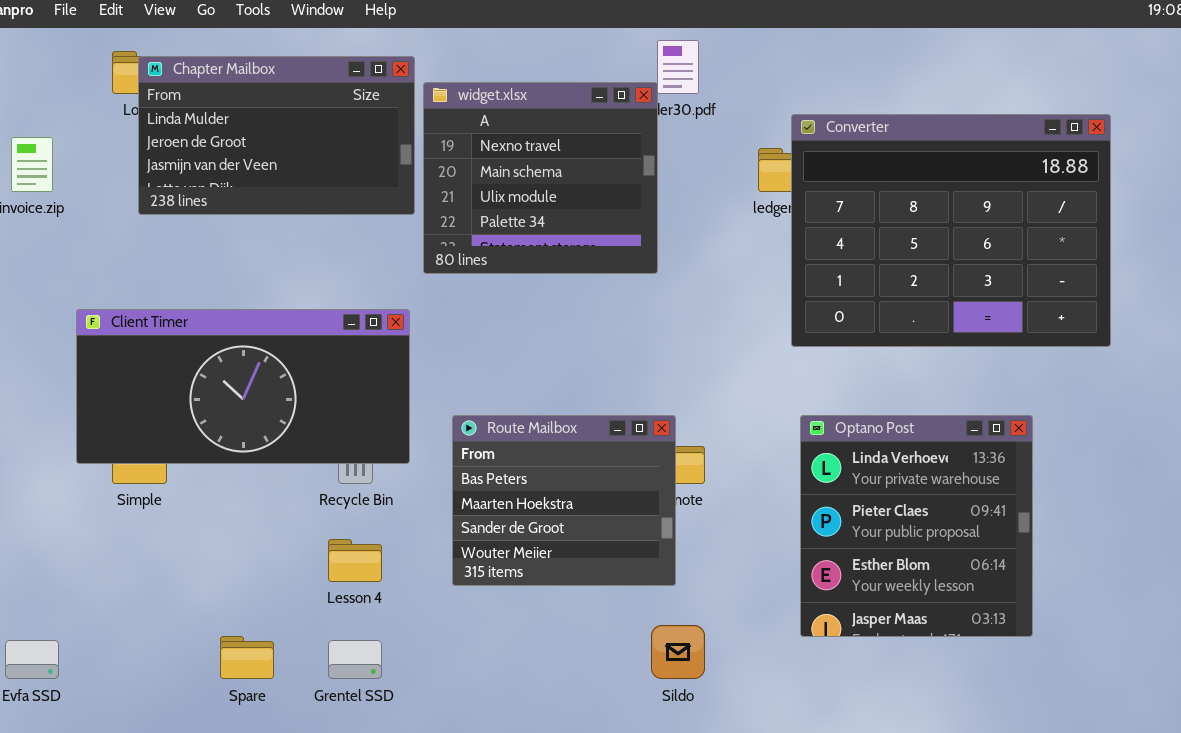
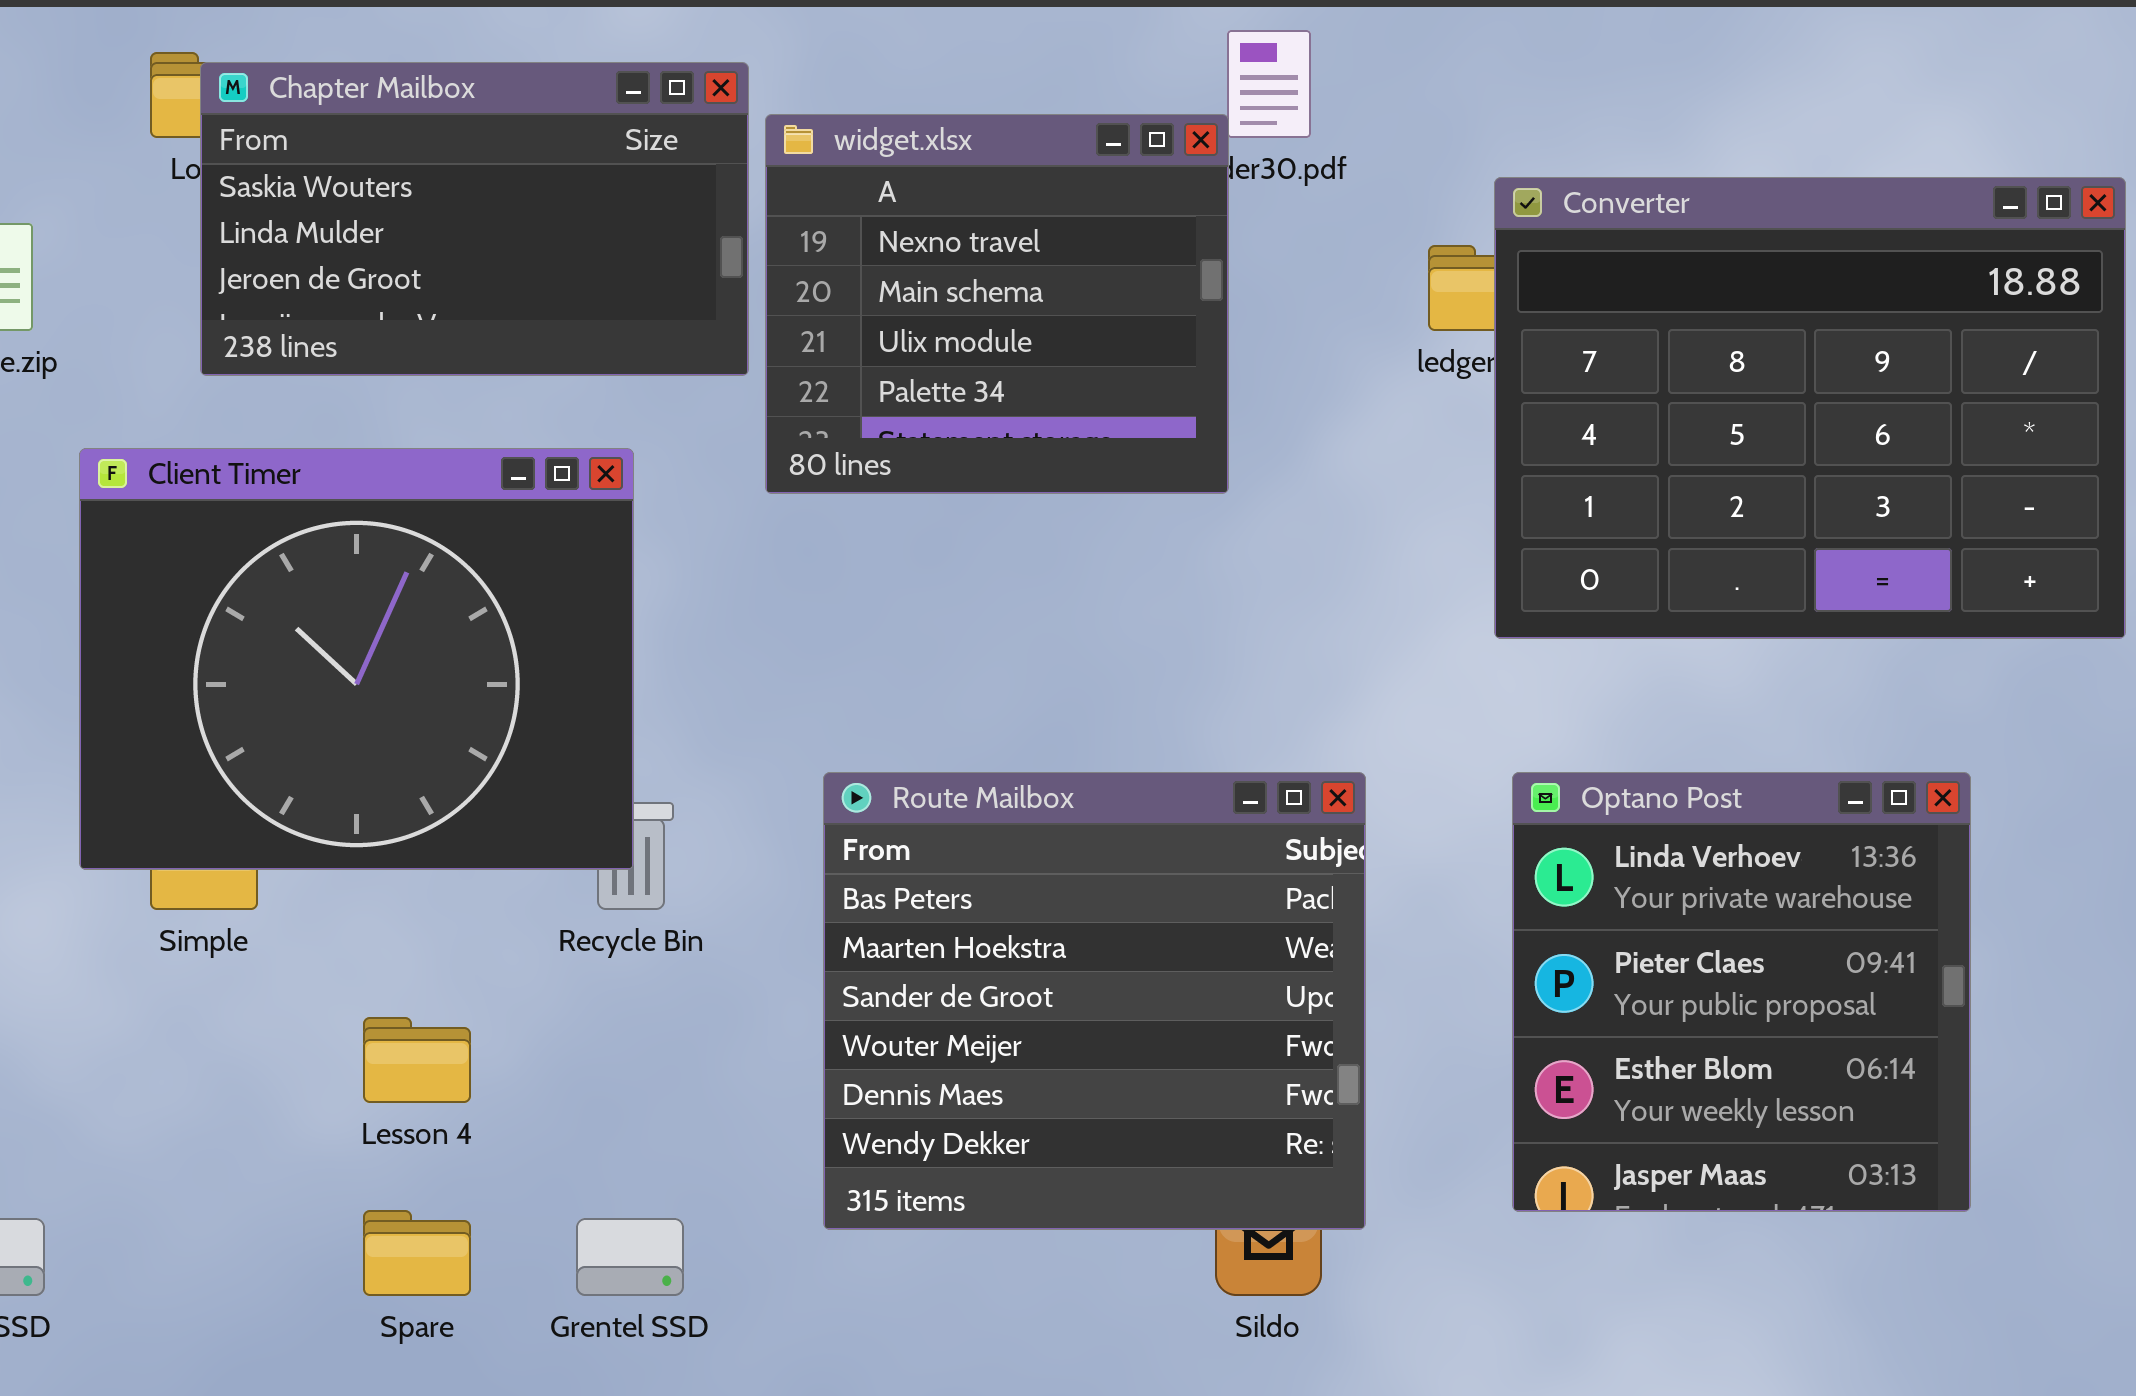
Chapter Mailbox: [138,56,415,215] -> [200,62,749,376], scrolled up 1 row
Client Timer: [76,309,410,464] -> [79,448,634,870], resized
Route Mailbox: [452,415,676,586] -> [823,772,1366,1230], resized
Lesson 4: [328,539,382,582] -> [363,1017,471,1103], moved

